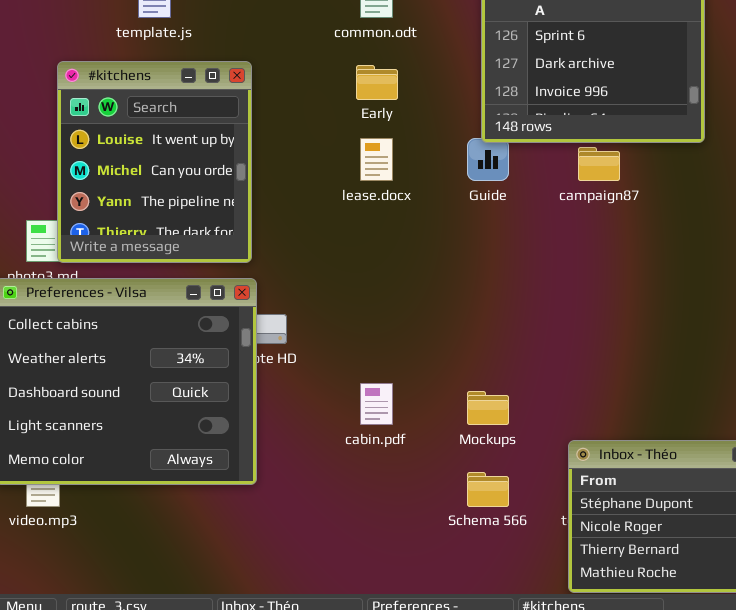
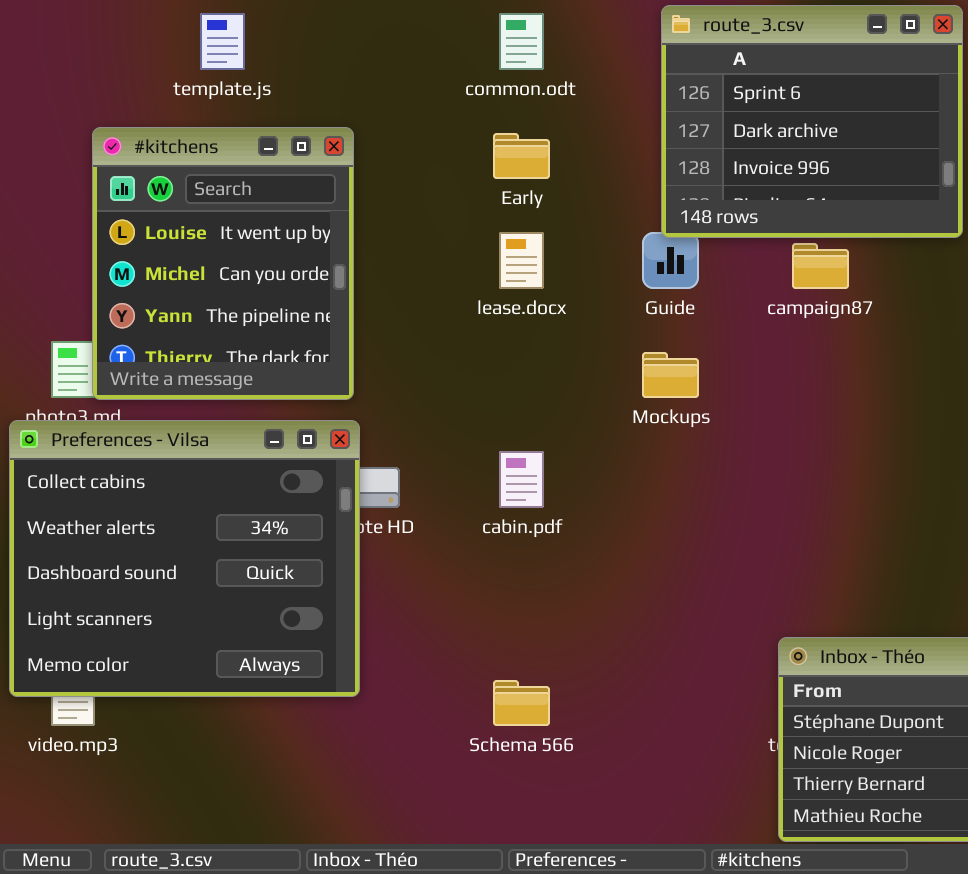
cabin.pdf: [360,383,393,425] -> [499,451,544,508], moved
Mockups: [467,391,509,425] -> [642,352,699,398], moved
Schema 566: [467,472,509,507] -> [493,680,550,726], moved

